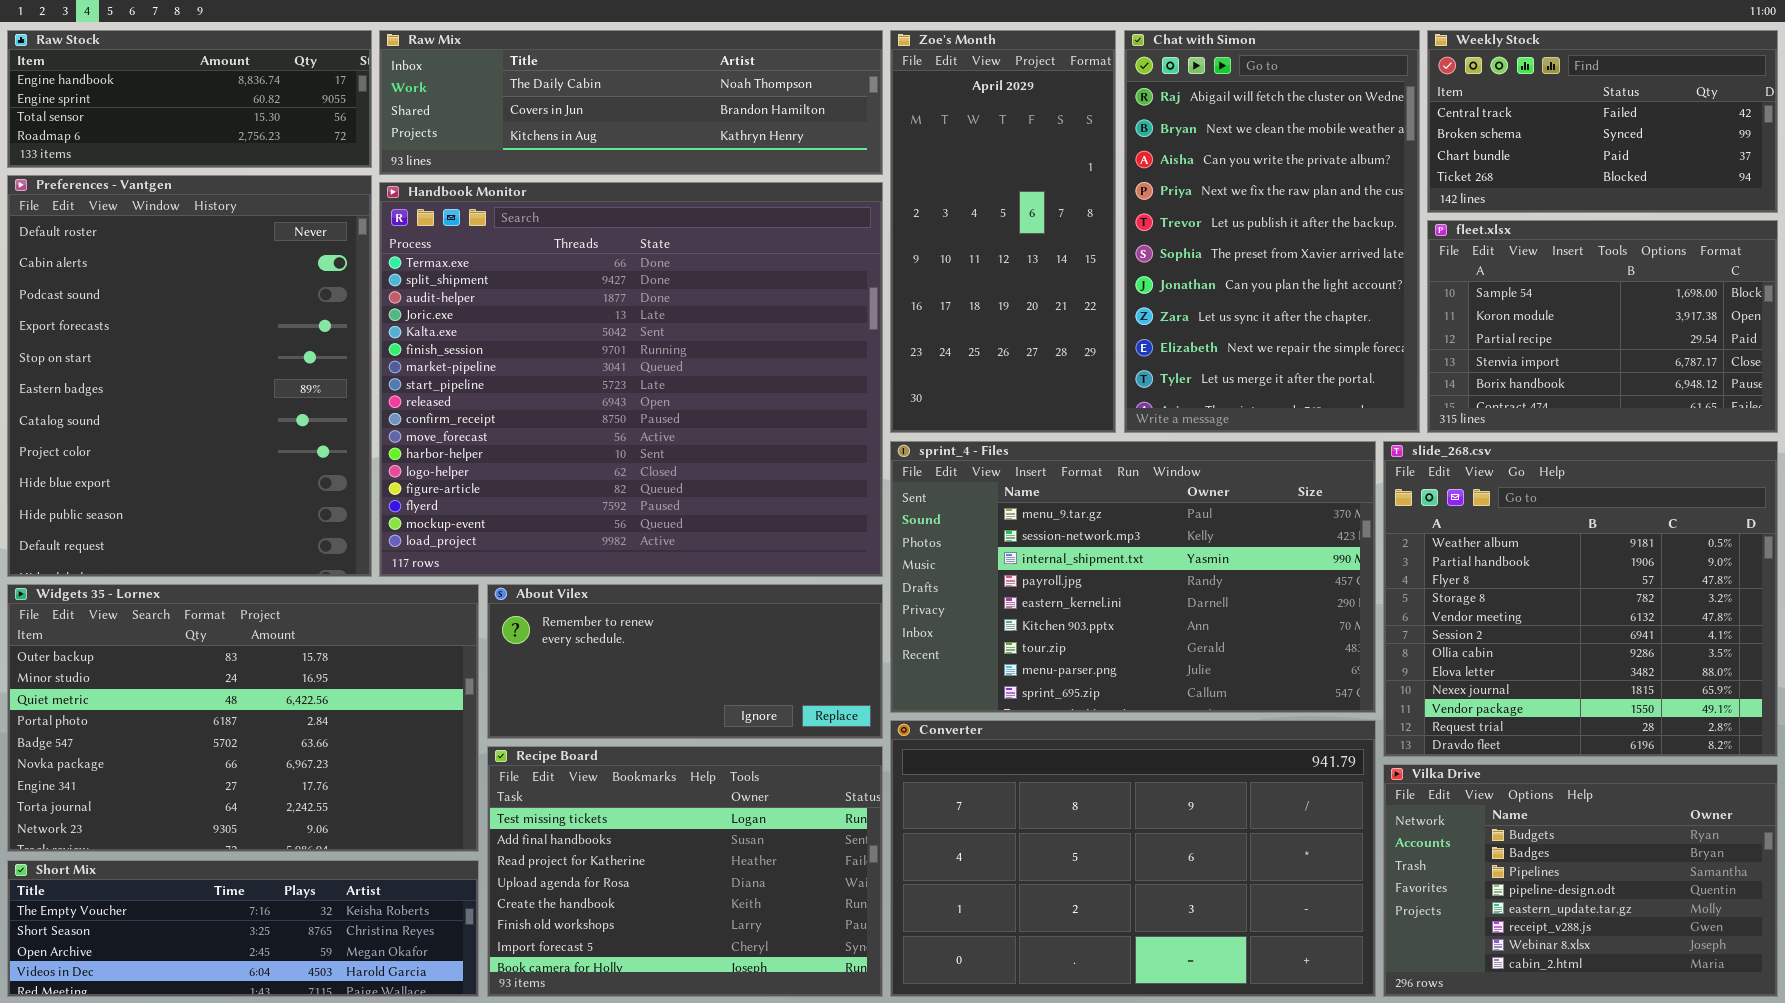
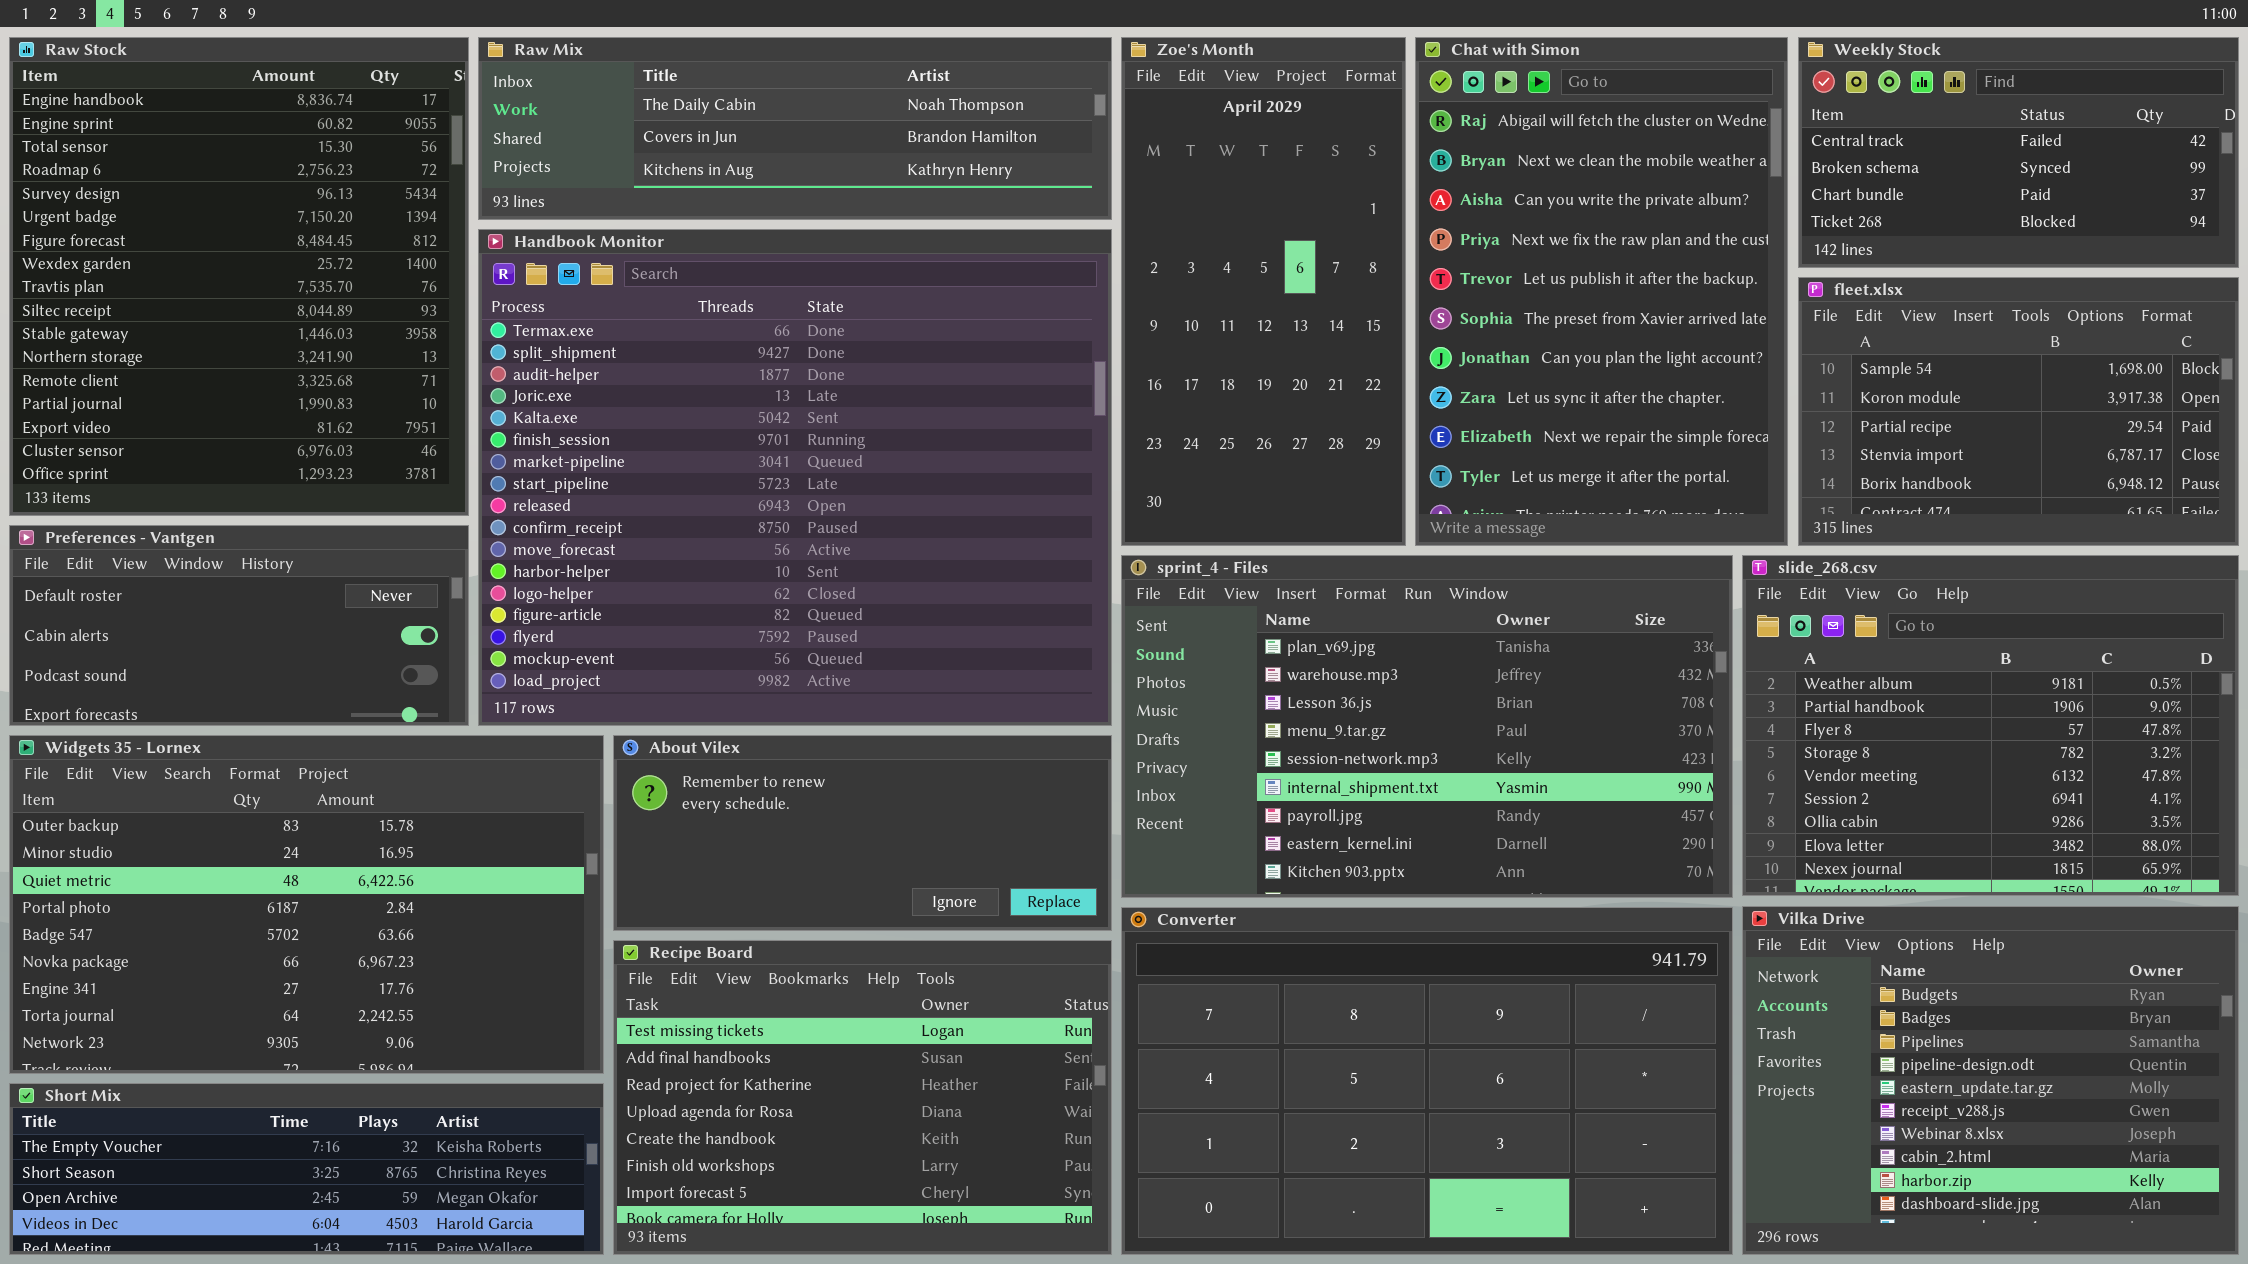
Raw Stock: [7,30,372,168] -> [9,37,469,516], resized
Preferences - Vantgen: [7,175,372,577] -> [9,525,469,726], resized
sprint_4 - Files: [890,441,1376,713] -> [1121,555,1733,898], scrolled up 3 rows
slide_268.csv: [1383,441,1778,757] -> [1742,555,2239,896], resized
Vilka Drive: [1383,764,1778,997] -> [1742,906,2239,1255], resized

